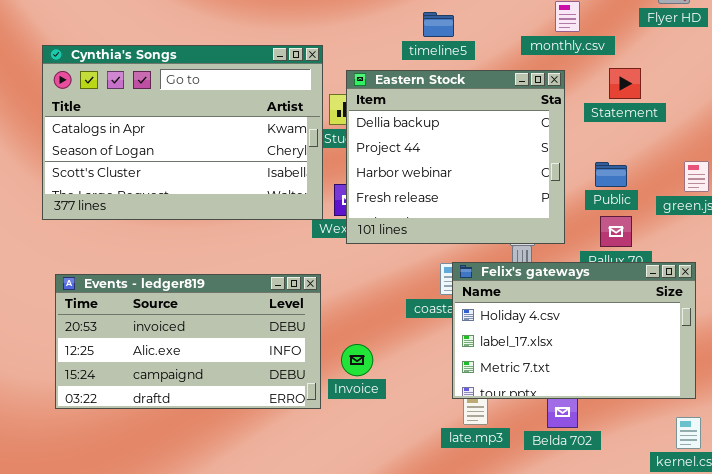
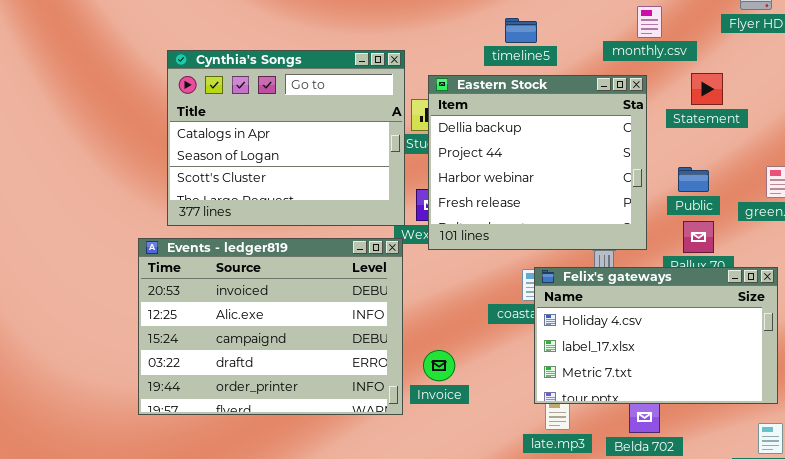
Cynthia's Songs: [42,45,323,220] -> [167,50,405,226], resized
Events - ledger819: [55,274,321,409] -> [138,238,403,415], resized

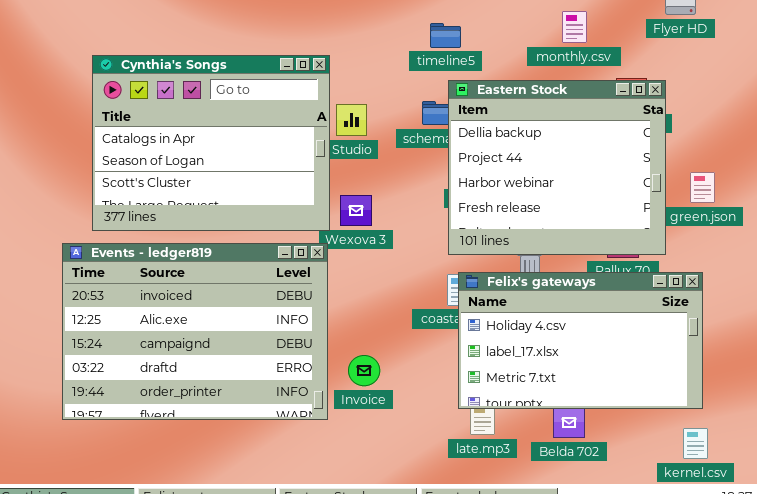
Eastern Stock: [428,75,647,250] -> [448,80,666,255], moved

